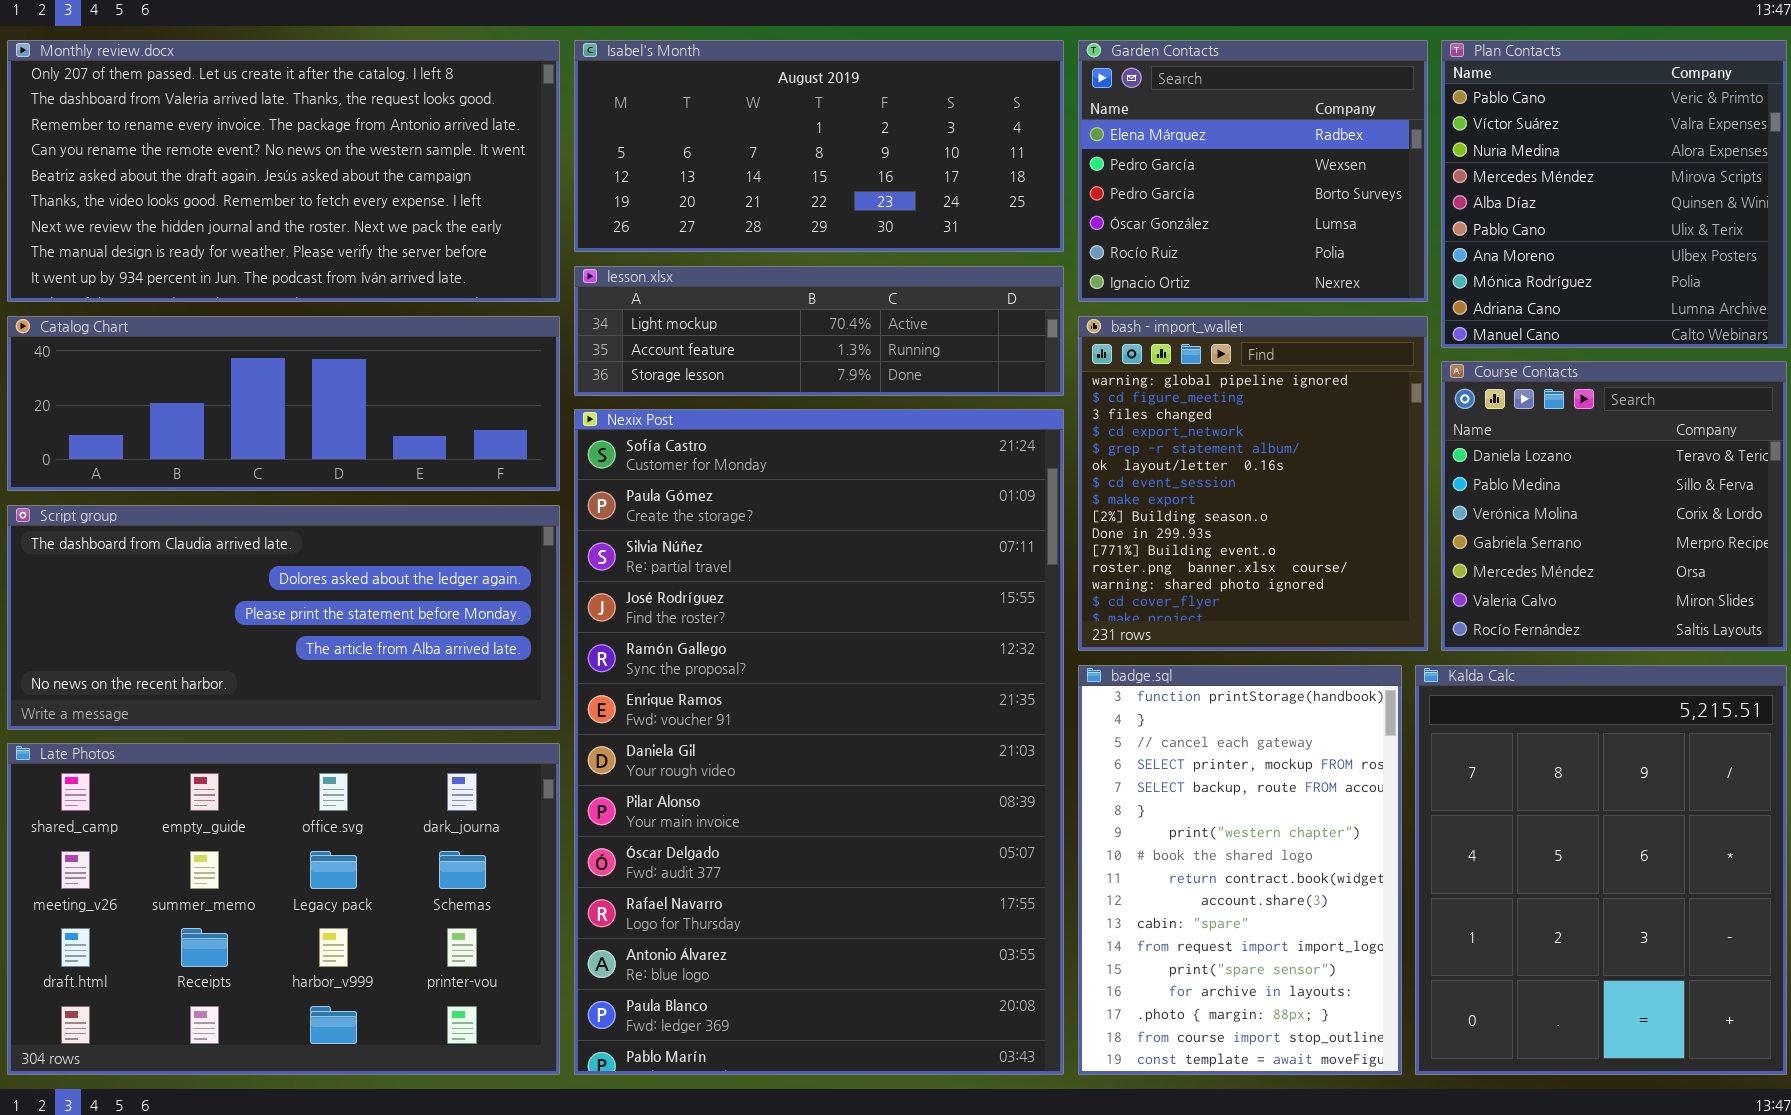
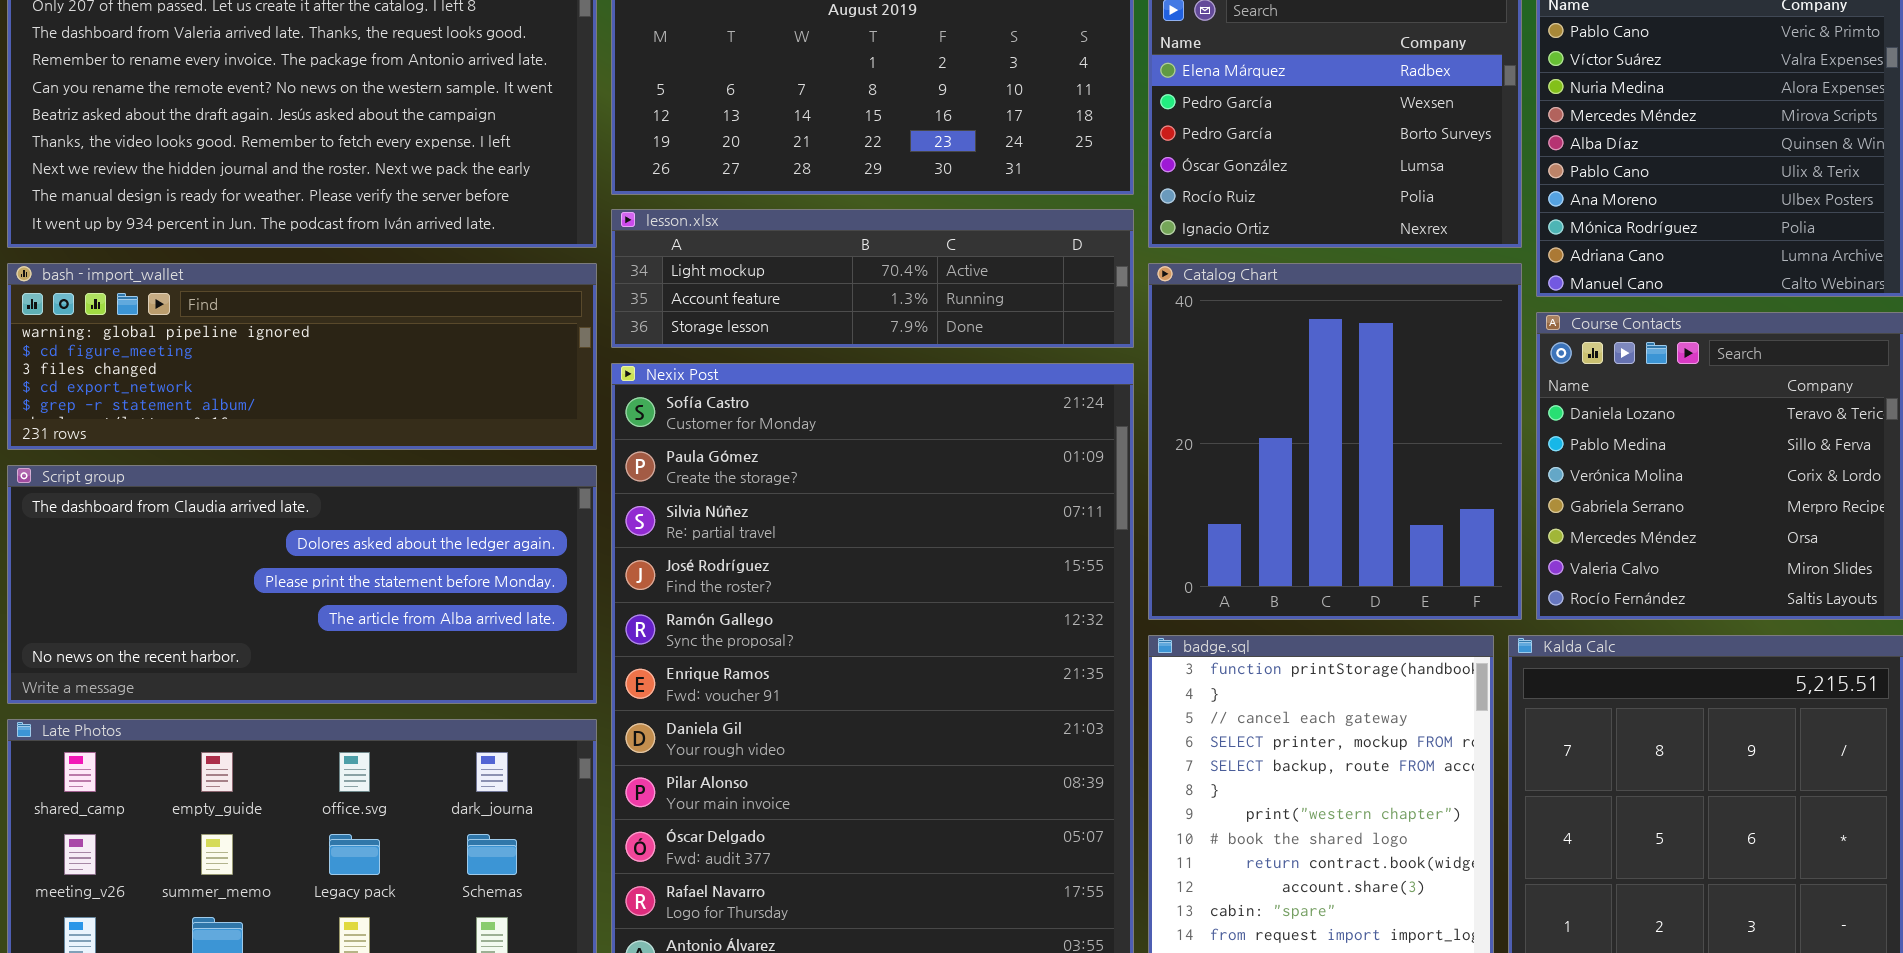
Catalog Chart: [7,316,560,491] -> [1148,263,1522,620], moved, resized
bash - import_wallet: [1078,316,1428,651] -> [7,263,597,450], moved, resized

